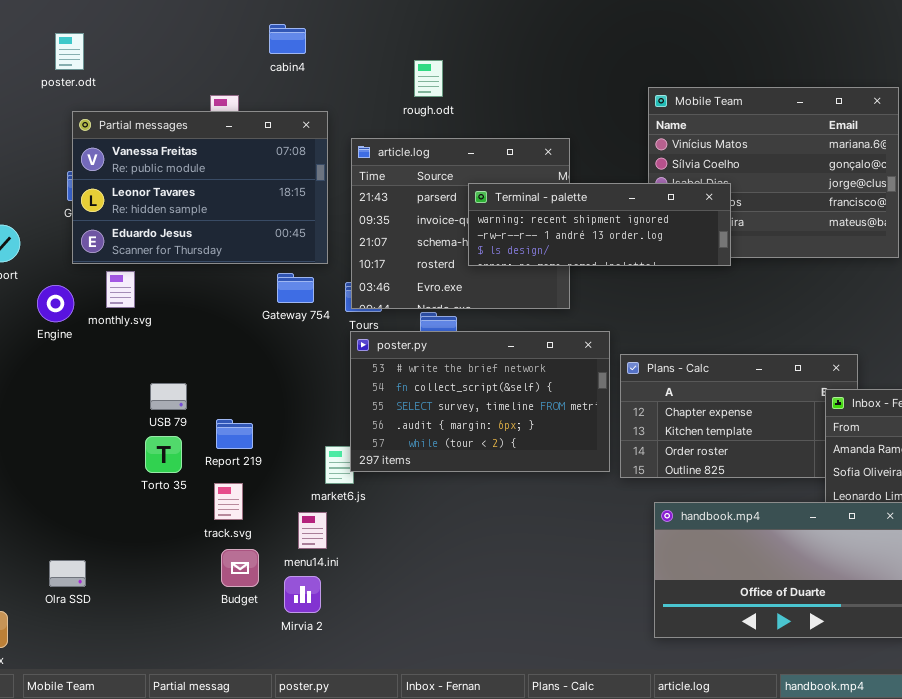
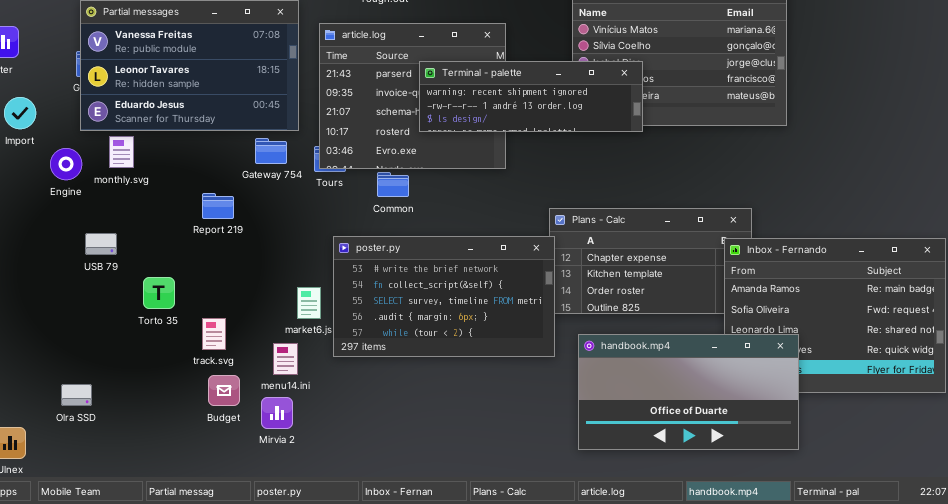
poster.py: [350,331,610,472] -> [333,236,555,357], moved
USB 79: [150,383,187,410] -> [85,233,117,255], moved
Report 219: [216,419,253,449] -> [202,193,234,219], moved

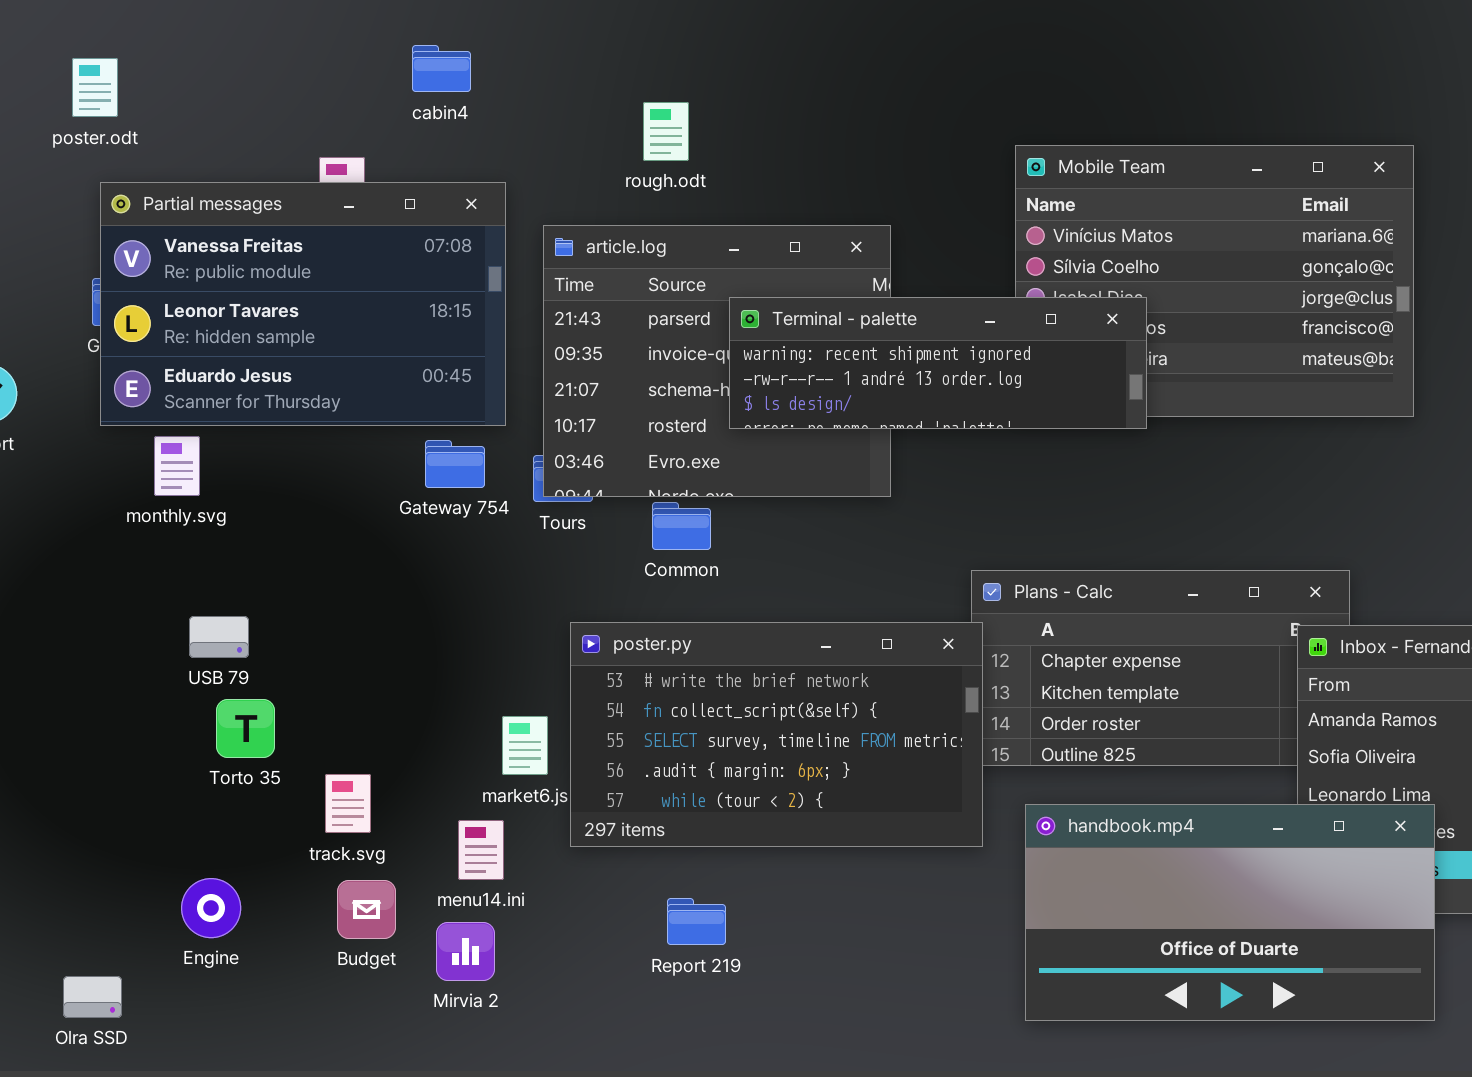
Engine: [50,148,82,180] -> [181,878,241,938], moved
Report 219: [202,193,234,219] -> [667,898,726,945], moved
USB 79: [85,233,117,255] -> [189,616,249,658], moved
Olra SSD: [61,384,92,406] -> [63,976,122,1018], moved

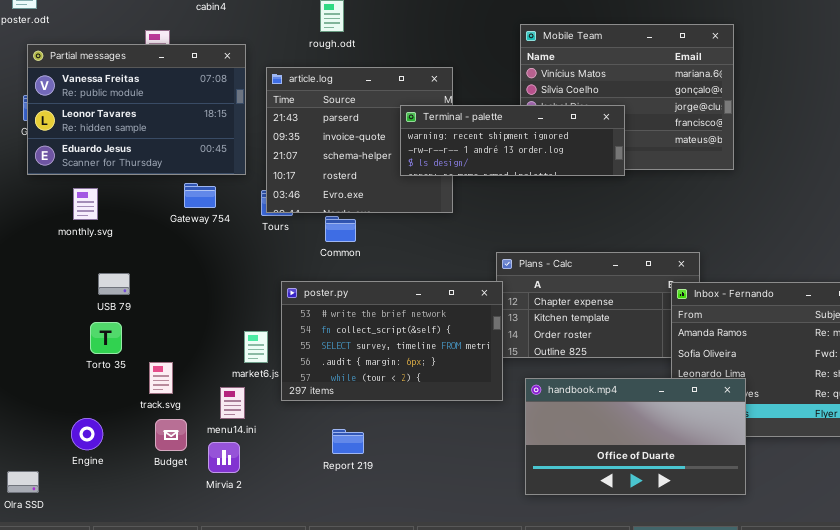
Terminal - palette: [729,297,1147,429] -> [400,105,625,176], moved
monthly.svg: [154,436,200,496] -> [73,188,98,220], moved
Gateway 754: [425,440,485,488] -> [184,183,216,208], moved
USB 79: [189,616,249,658] -> [98,273,130,295], moved

